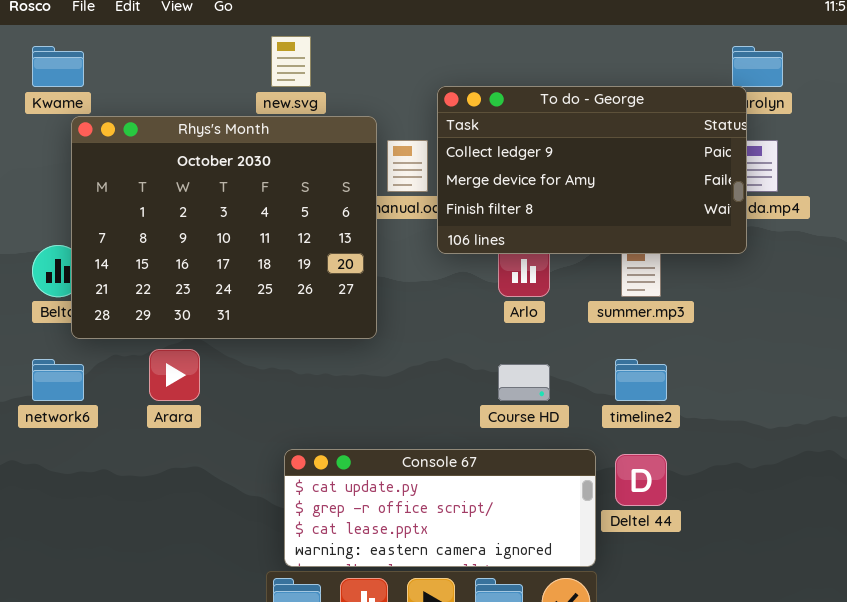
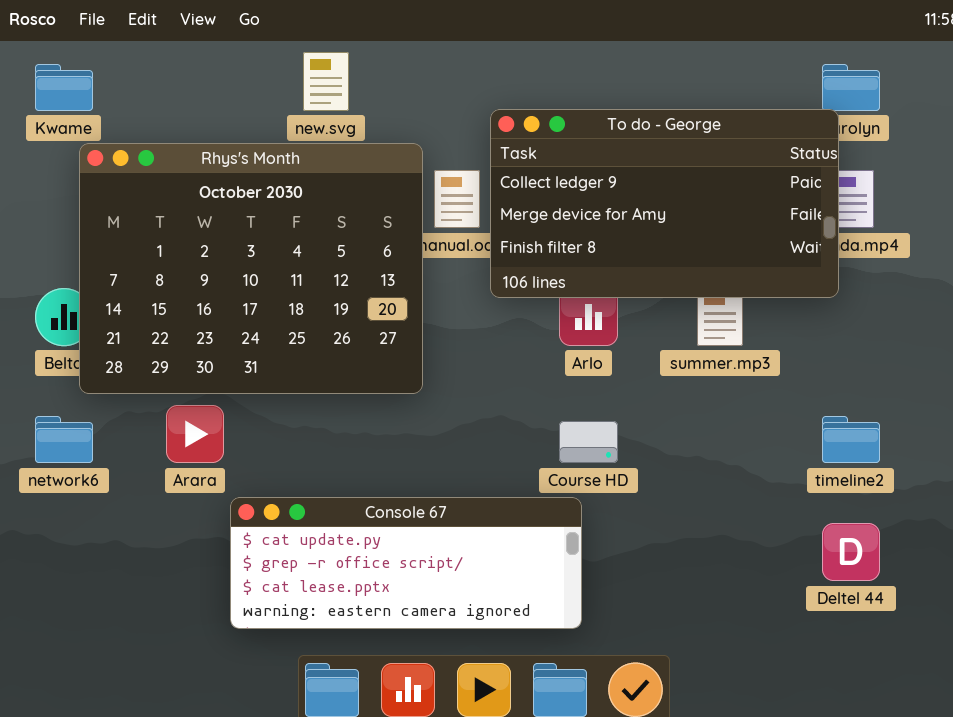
timeline2: [615,359,667,401] -> [822,416,880,463], moved
Console 67: [284,449,596,567] -> [230,497,582,629], moved
Deltel 44: [615,454,667,506] -> [822,523,880,581], moved

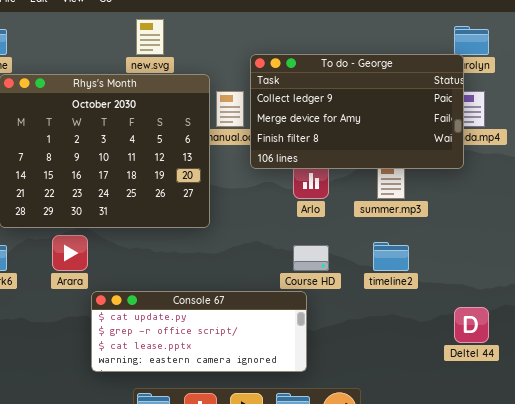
timeline2: [822,416,880,463] -> [373,242,409,271], moved

